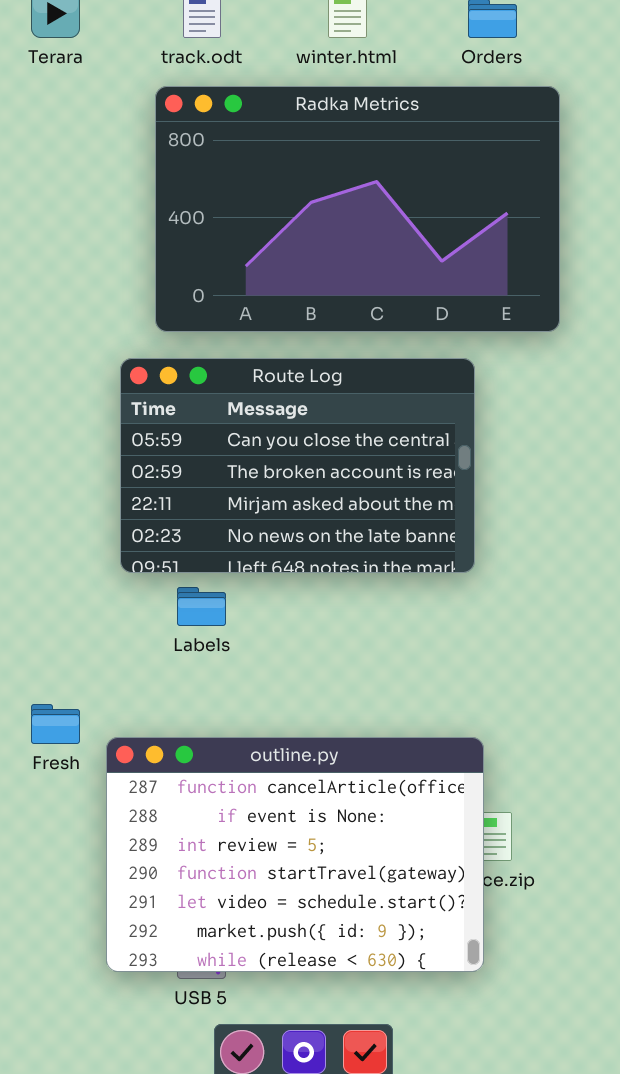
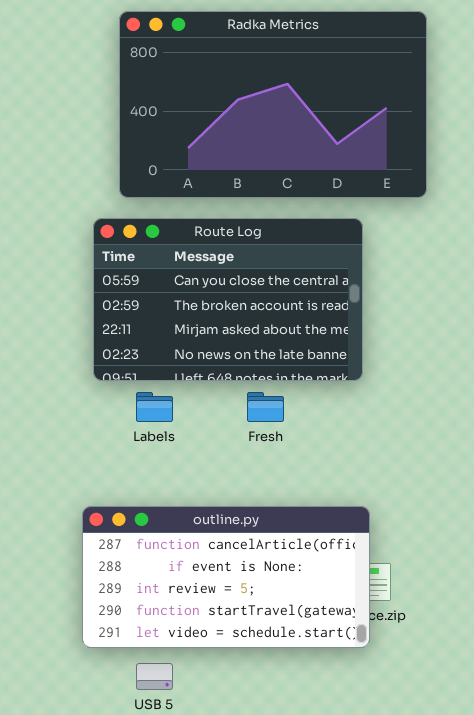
Fresh: [31,704,80,744] -> [247,392,284,422], moved
outline.py: [106,737,484,972] -> [82,506,370,648], resized

